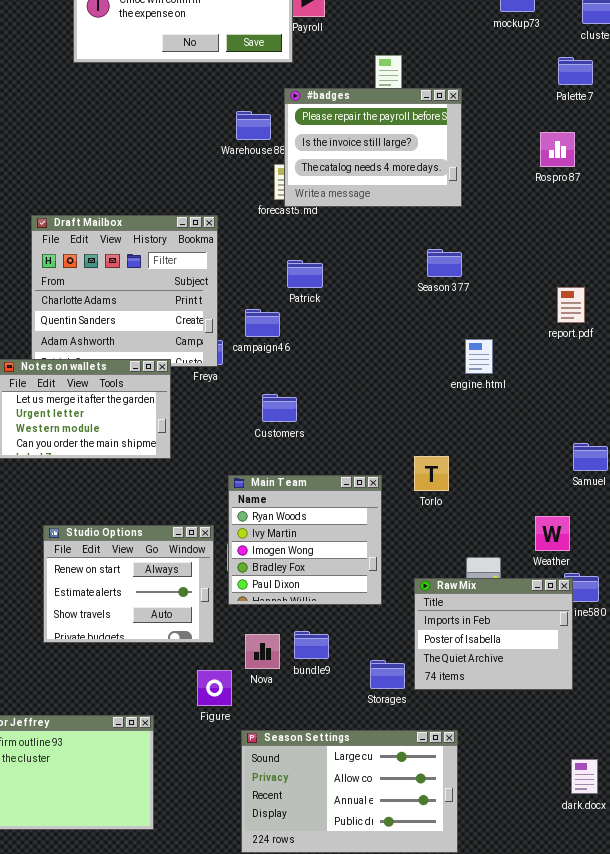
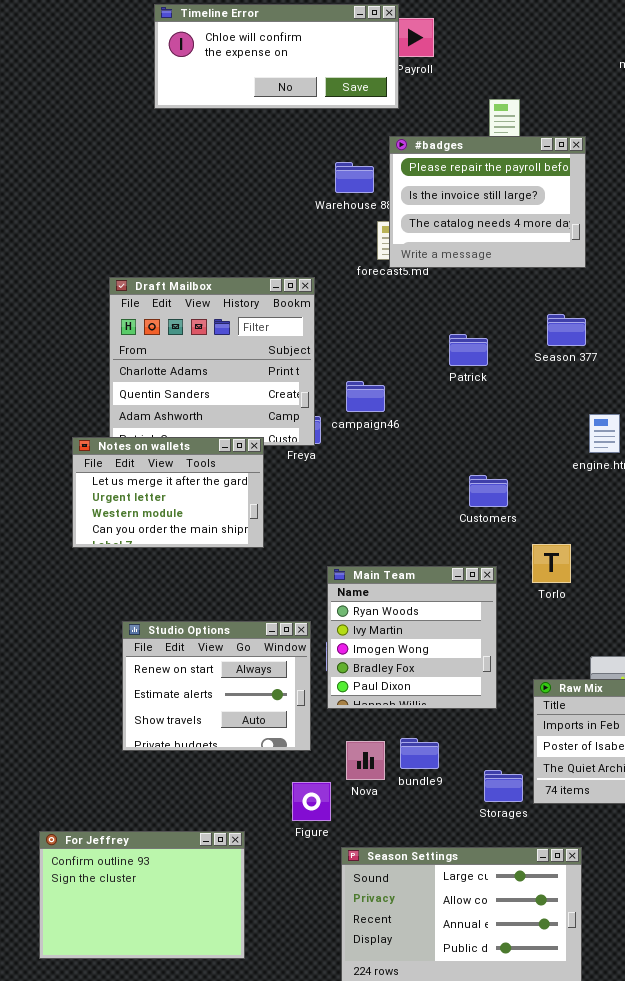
Patrick: [287,260,323,288] -> [449,334,488,366], moved
Customers: [262,394,297,422] -> [469,475,508,507], moved

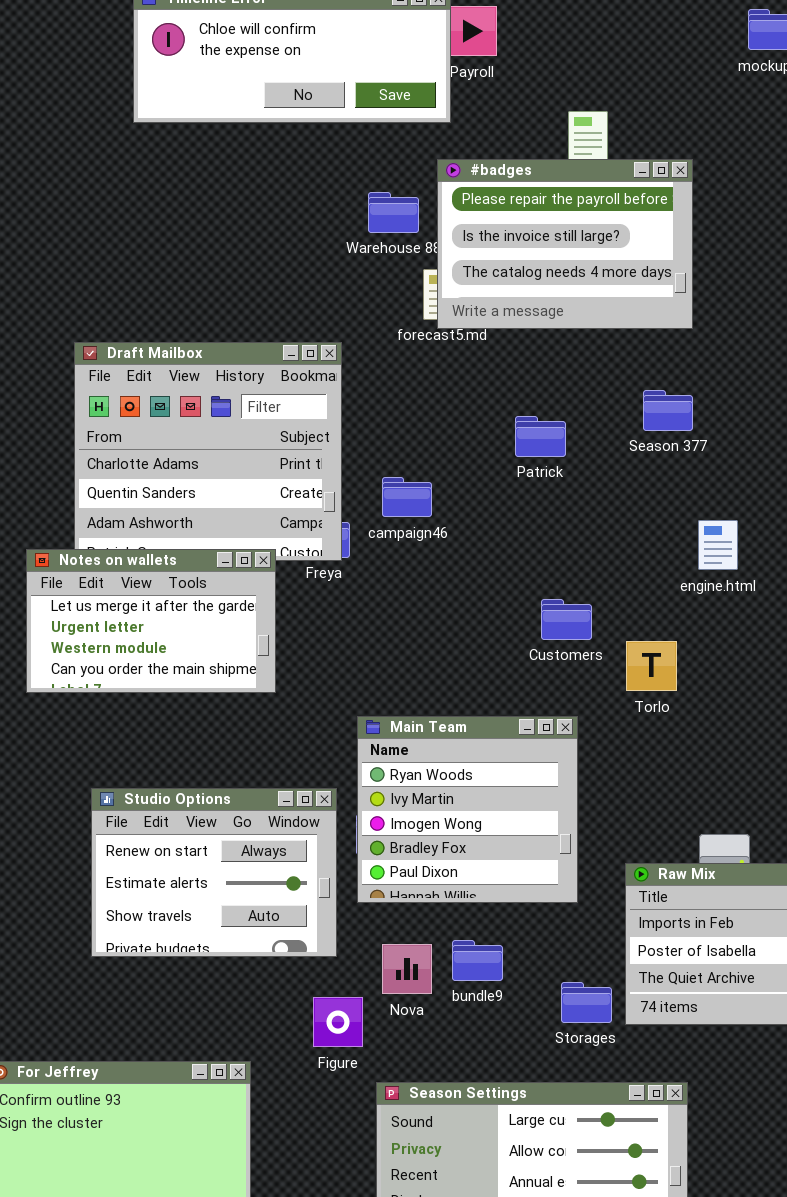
Torlo: [532,544,571,583] -> [626,641,677,691], moved

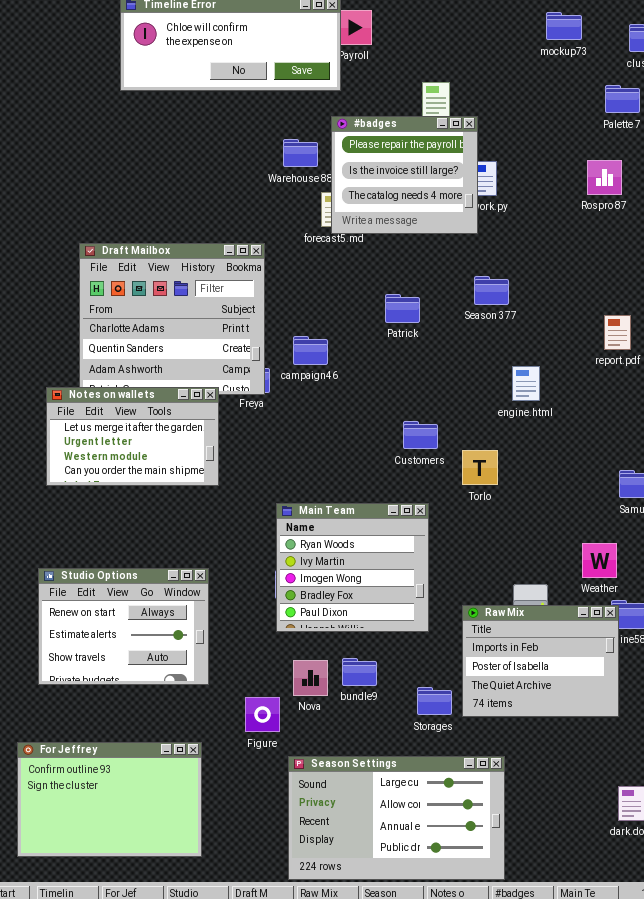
#badges: [437,159,693,329] -> [331,116,478,234], resized
Studio Options: [91,788,337,957] -> [38,568,209,685], moved

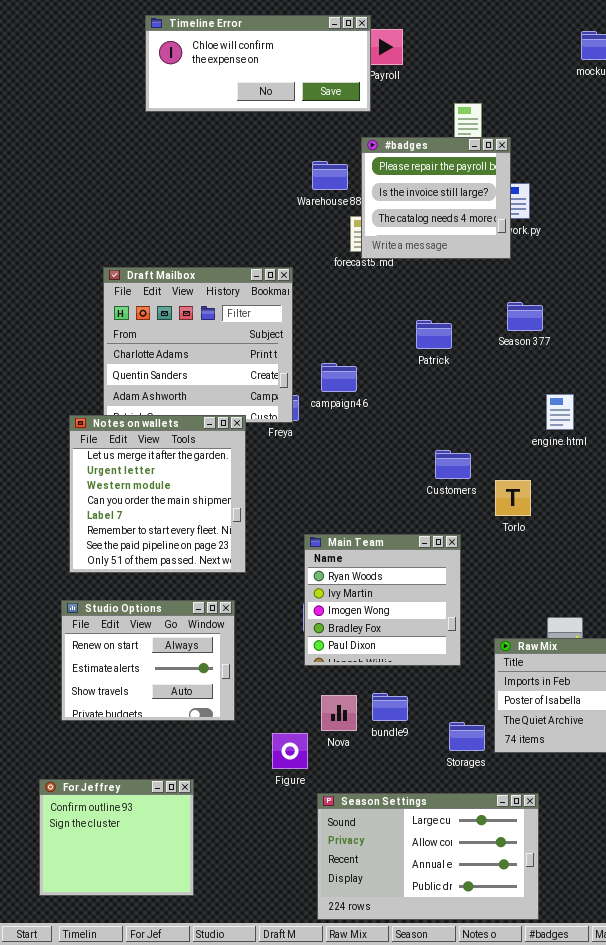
Notes on wallets: [46,387,219,486] -> [69,415,246,573], resized
For Jeffrey: [17,742,202,857] -> [39,779,194,896], resized

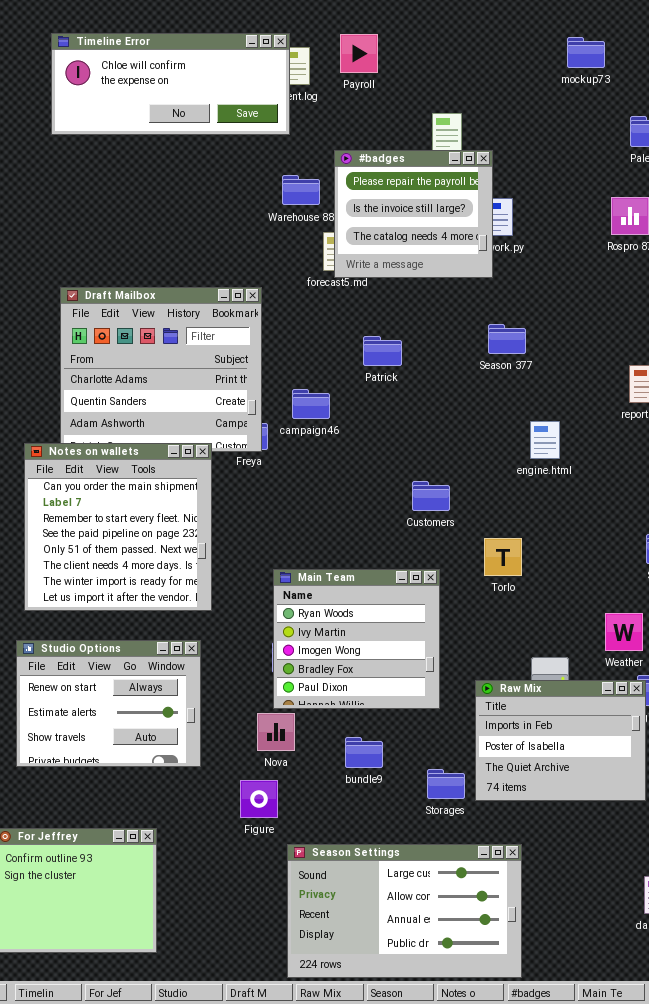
Timeline Error: [145,15,371,112] -> [51,33,290,135], moved
Patrick: [416,320,452,349] -> [363,336,402,366], moved
Notes on wallets: [69,415,246,573] -> [24,443,212,611], scrolled down 3 rows
Torlo: [495,480,531,516] -> [484,538,522,576], moved
Nova: [321,695,357,731] -> [257,713,295,751], moved

